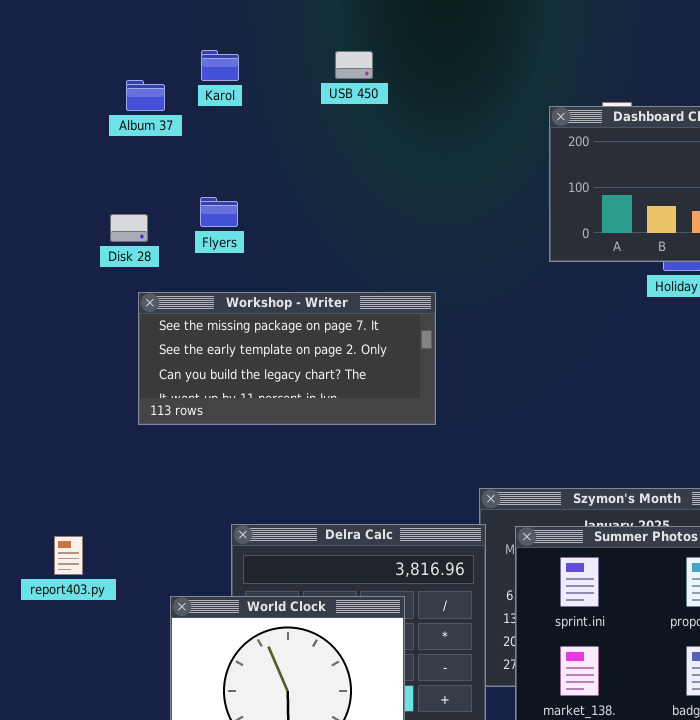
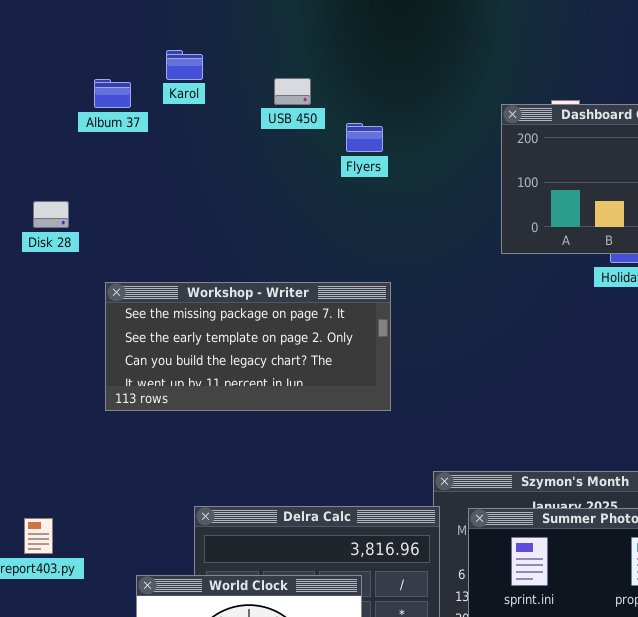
USB 450: [335,51,373,79] -> [274,78,311,105], moved
Flyers: [200,197,238,227] -> [346,123,383,152], moved
Disk 28: [110,214,148,242] -> [33,201,69,228], moved

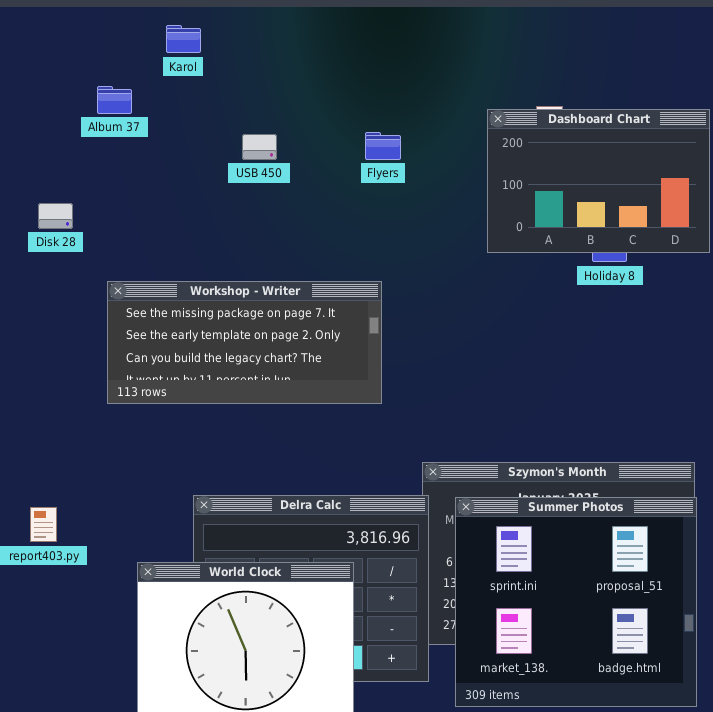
Karol: [166,50,203,80] -> [166,25,201,53], moved
USB 450: [274,78,311,105] -> [242,134,277,160], moved
Flyers: [346,123,383,152] -> [365,132,401,160], moved

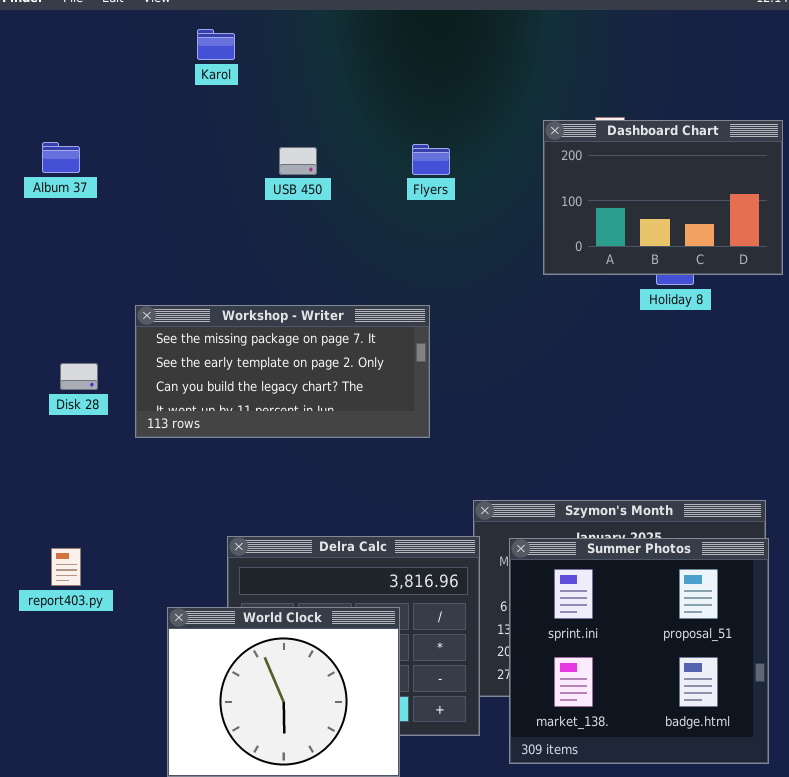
Album 37: [97,86,132,114] -> [42,142,80,173], moved
Disk 28: [38,203,73,229] -> [60,363,98,390], moved

